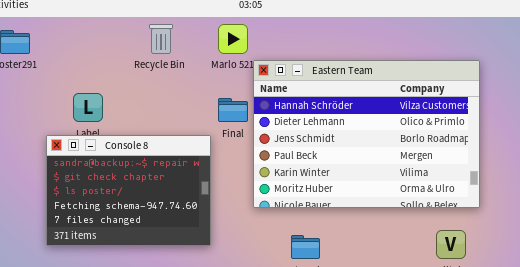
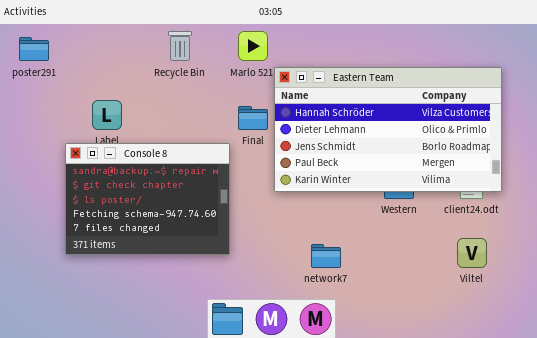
Eastern Team: [253,60,480,208] -> [274,67,502,192], resized

